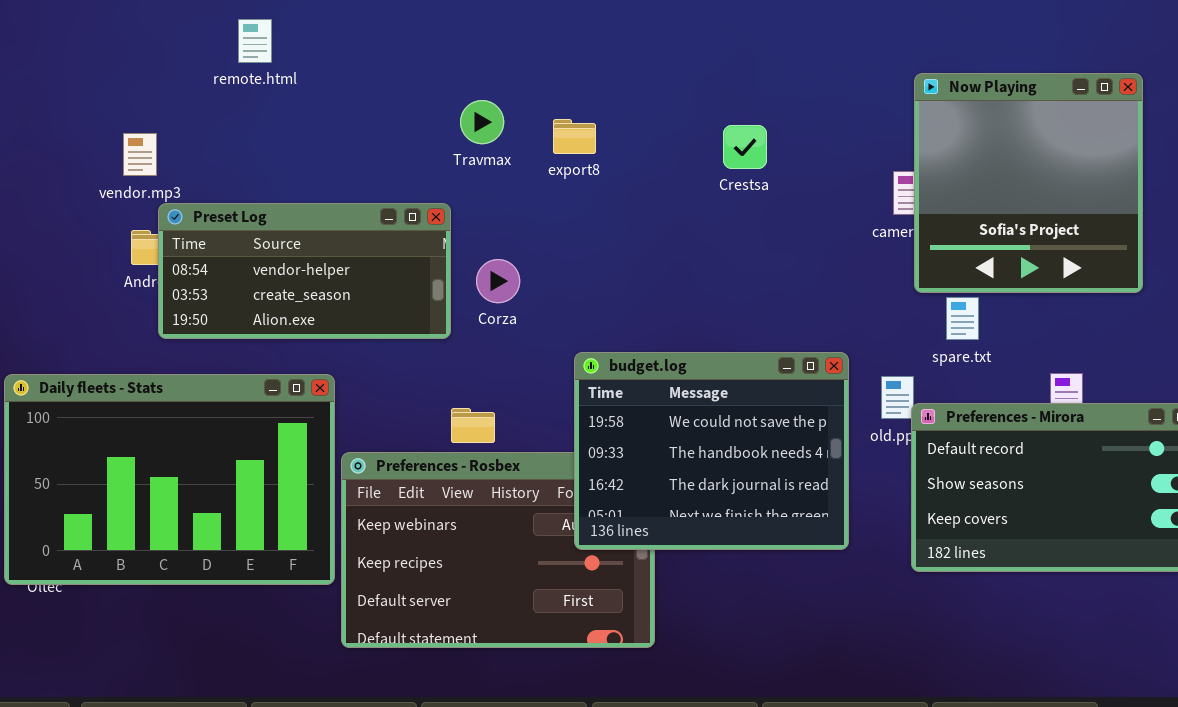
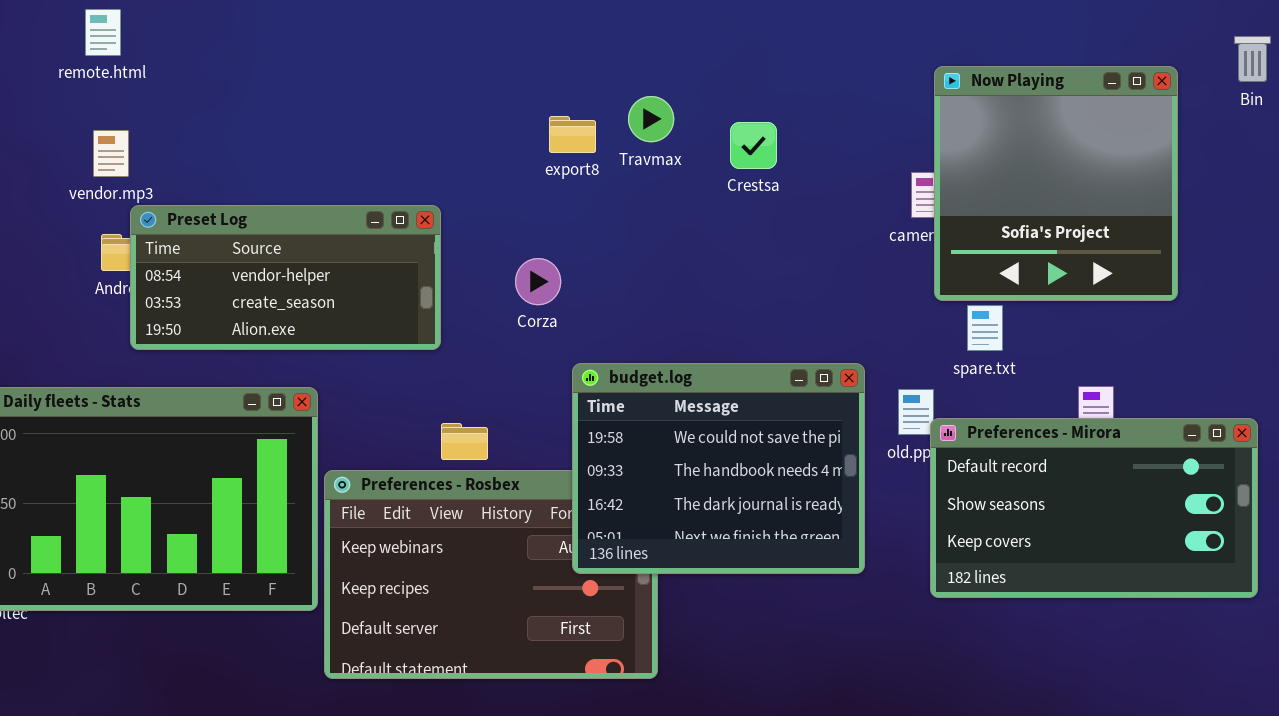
remote.html: [238,19,272,63] -> [85,9,121,56], moved
Travmax: [460,100,504,144] -> [628,96,674,142], moved
Corza: [476,259,520,303] -> [515,258,561,305], moved

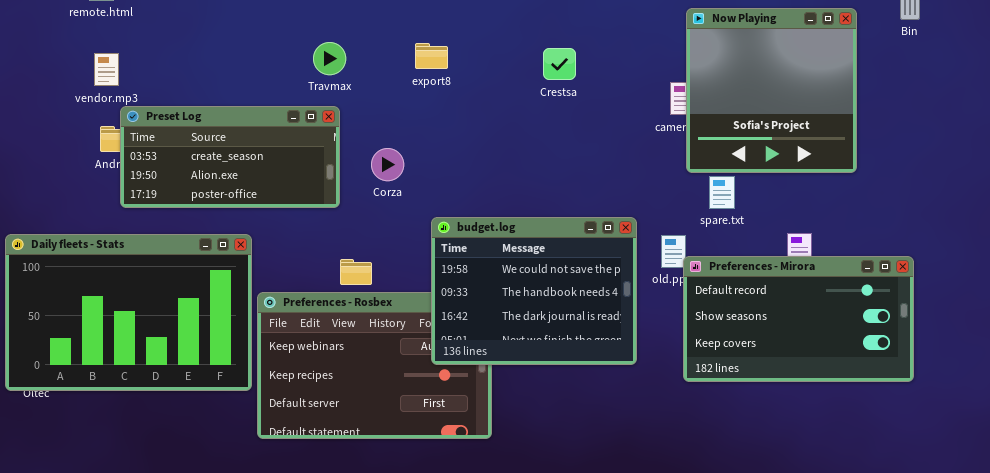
Travmax: [628,96,674,142] -> [313,42,346,75], moved
Preset Log: [130,205,441,350] -> [120,106,340,208], scrolled down 1 row
Corza: [515,258,561,305] -> [371,148,404,181], moved

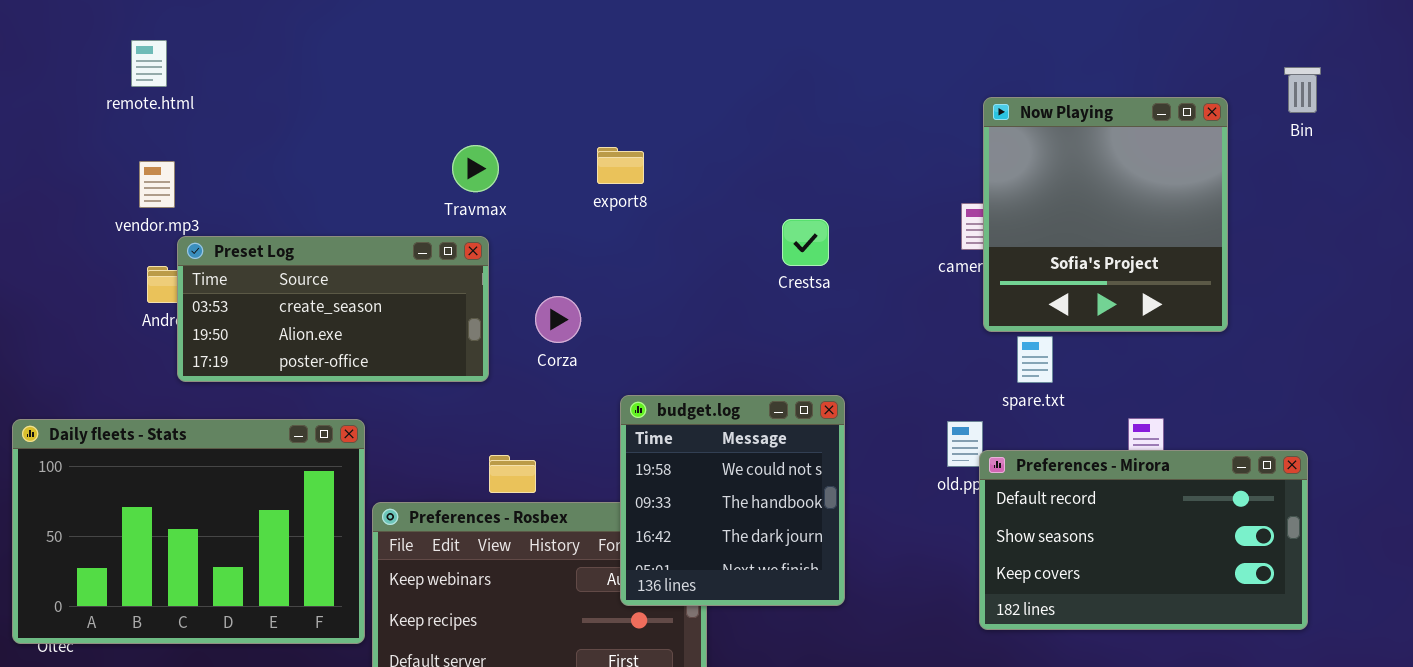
Crestsa: [543,48,576,80] -> [782,219,829,266], moved
budget.log: [431,217,637,365] -> [620,395,845,606], resized

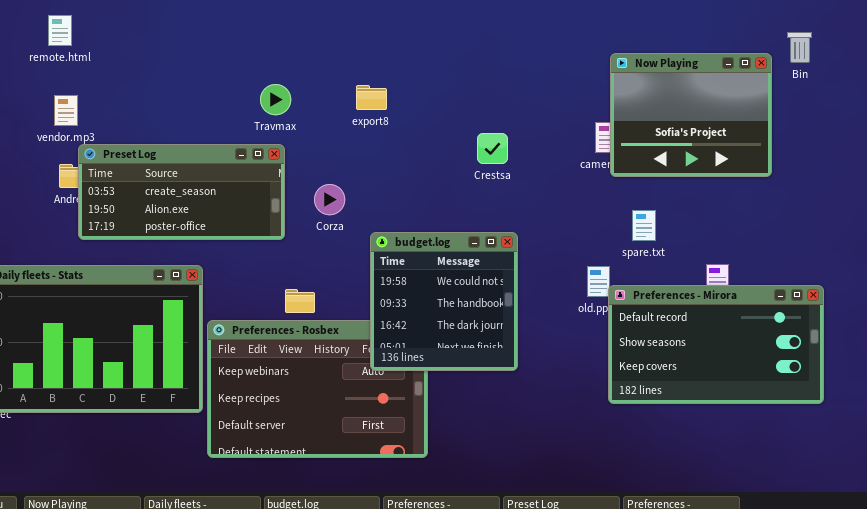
Bin: [1284,67,1321,113] -> [787,32,812,63], moved
Now Playing: [983,97,1228,332] -> [610,53,772,177], resized
budget.log: [620,395,845,606] -> [370,232,518,371], moved

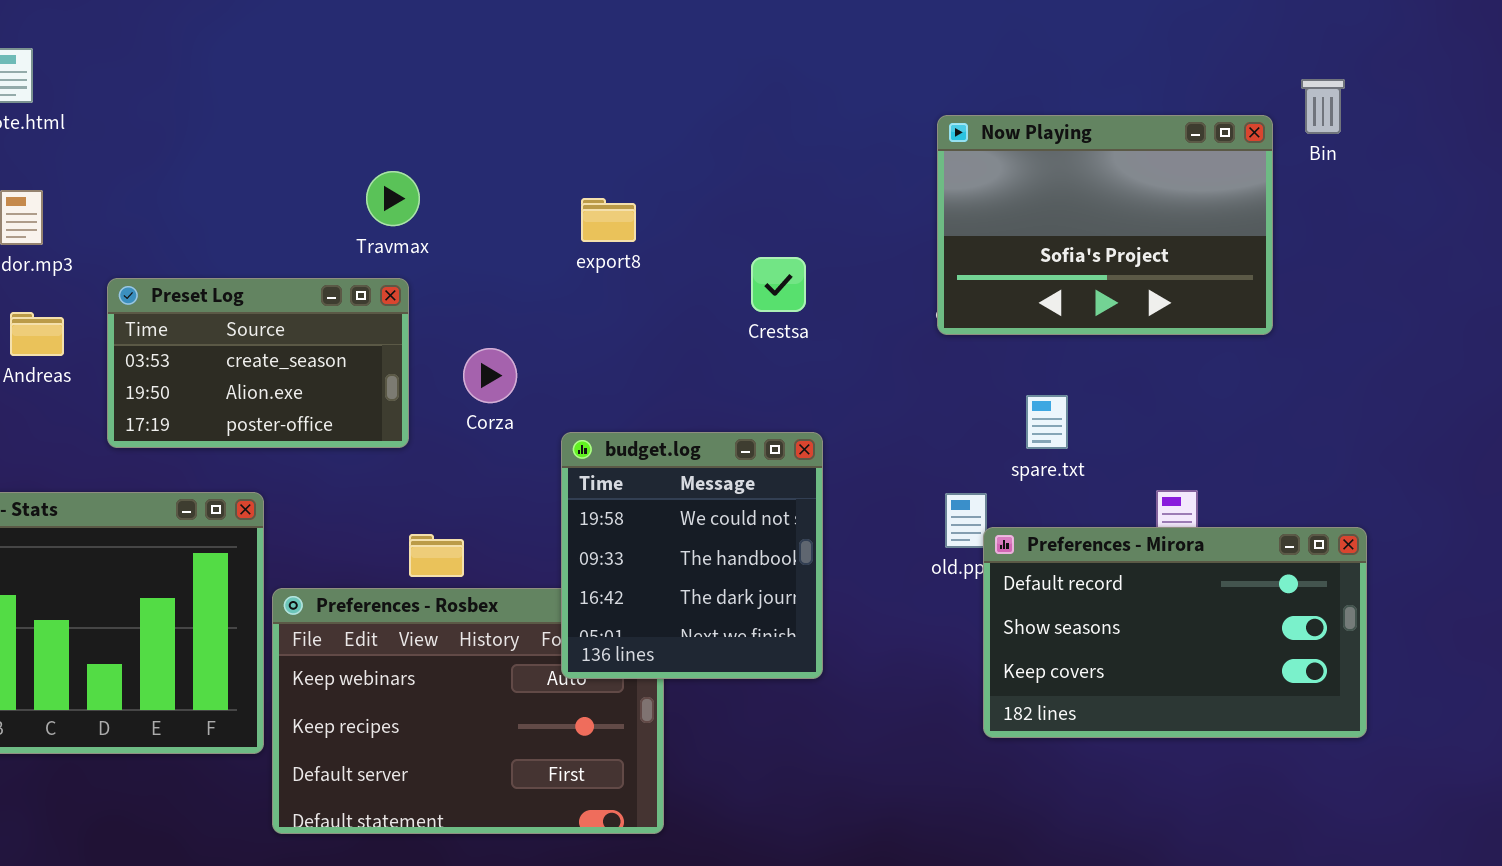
Now Playing: [610,53,772,177] -> [937,115,1273,335], resized
export8: [356,85,387,110] -> [581,198,636,242], moved
Preset Log: [78,144,285,240] -> [107,278,409,448], resized

